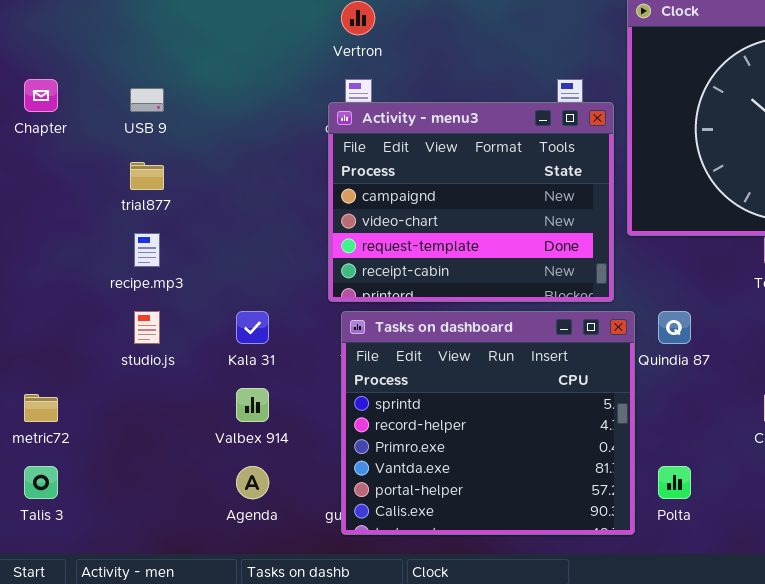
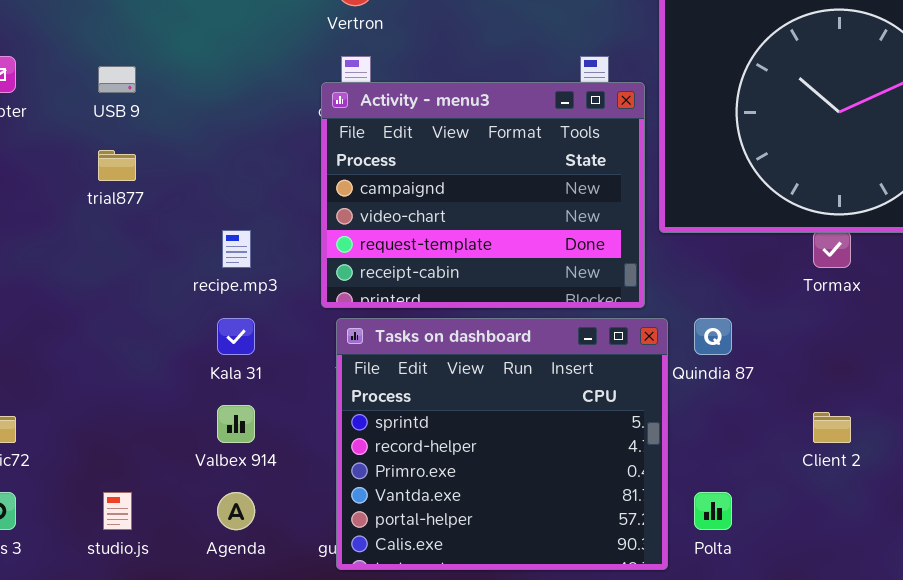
recipe.mp3: [134,233,160,267] -> [222,230,251,268], moved
studio.js: [134,311,160,344] -> [103,492,132,530], moved

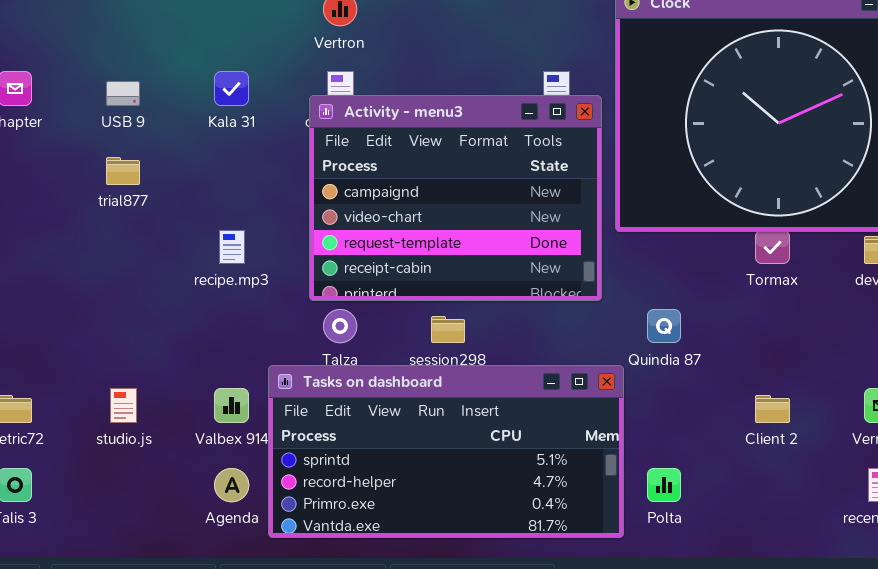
Kala 31: [217,318,255,355] -> [214,71,249,106], moved
Tasks on dashboard: [336,318,668,570] -> [268,365,624,538], resized
studio.js: [103,492,132,530] -> [110,388,137,423], moved

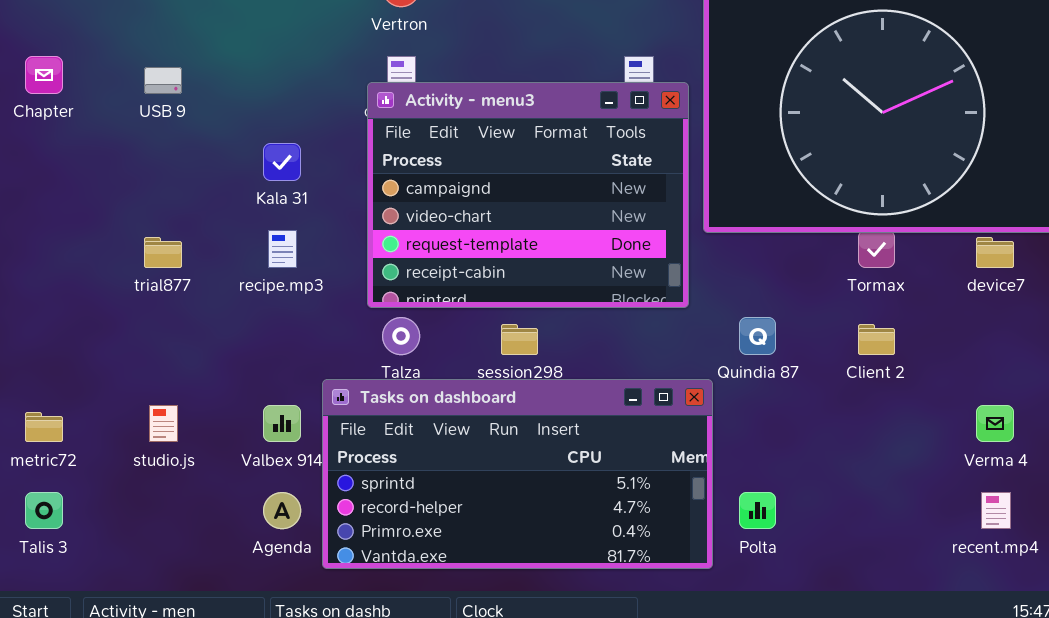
Kala 31: [214,71,249,106] -> [263,143,301,181], moved
trial877: [106,157,140,185] -> [144,237,182,268], moved
Client 2: [755,395,790,423] -> [858,324,895,355], moved

